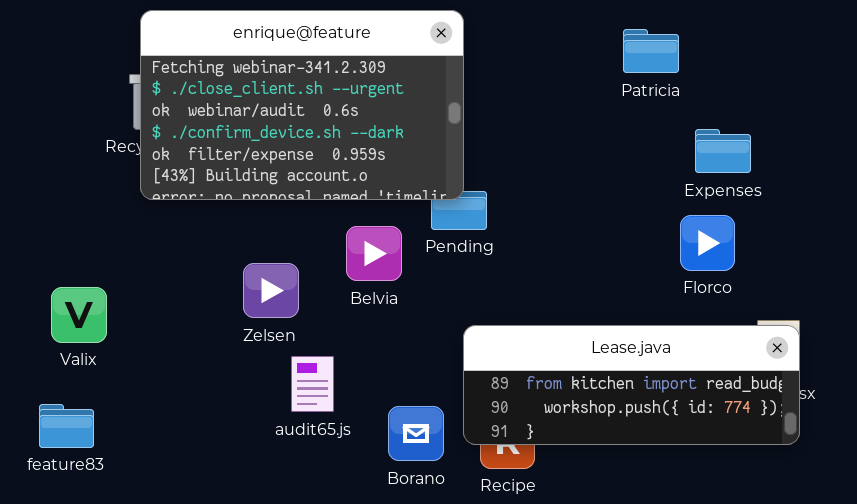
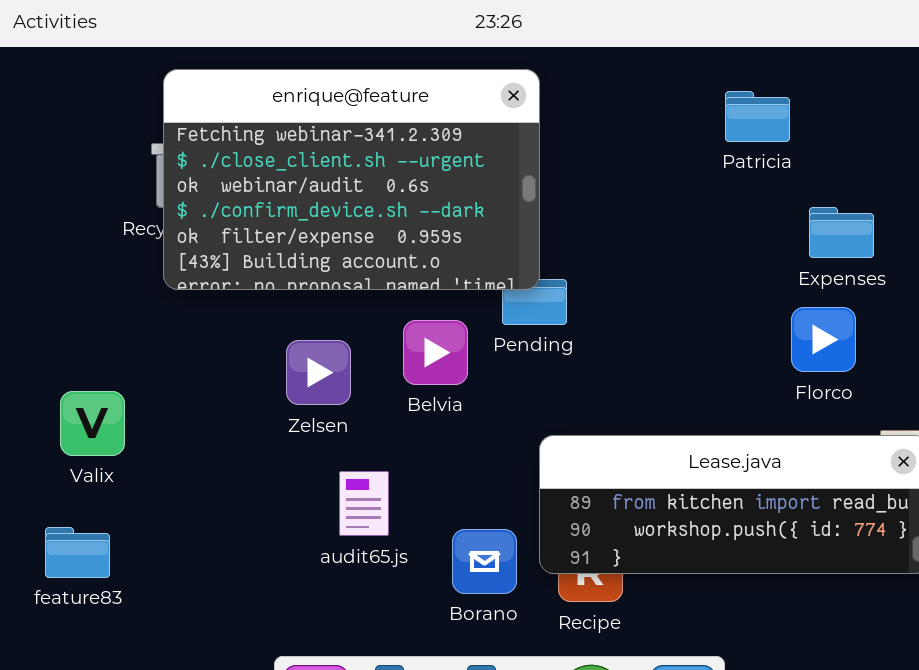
Zelsen: [243,263,299,318] -> [286,340,351,405], moved

